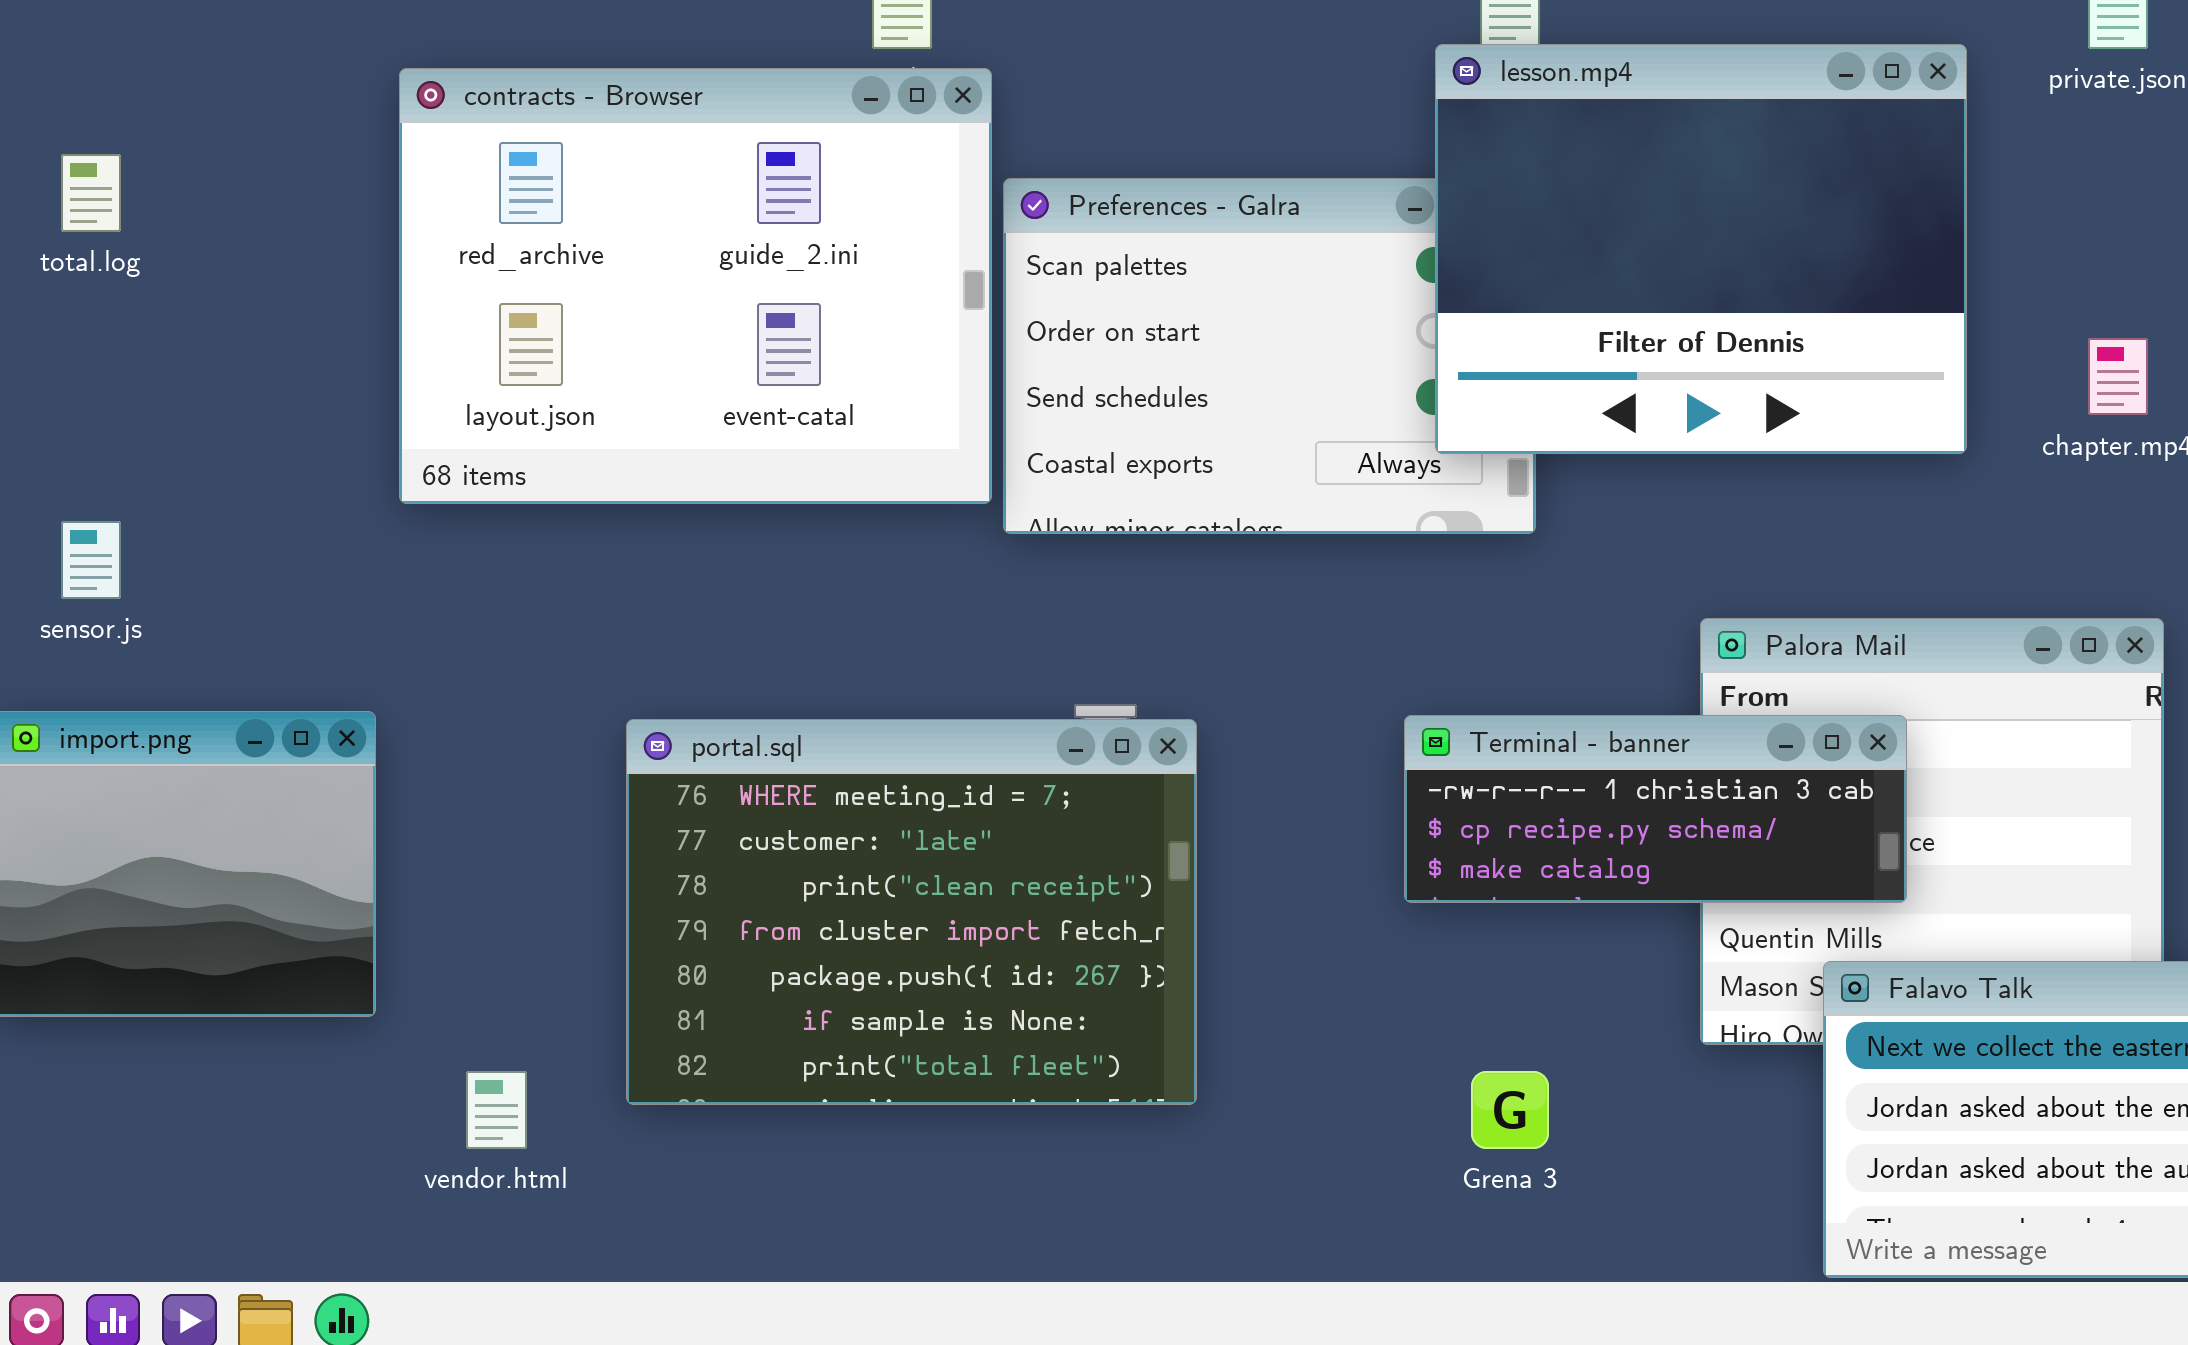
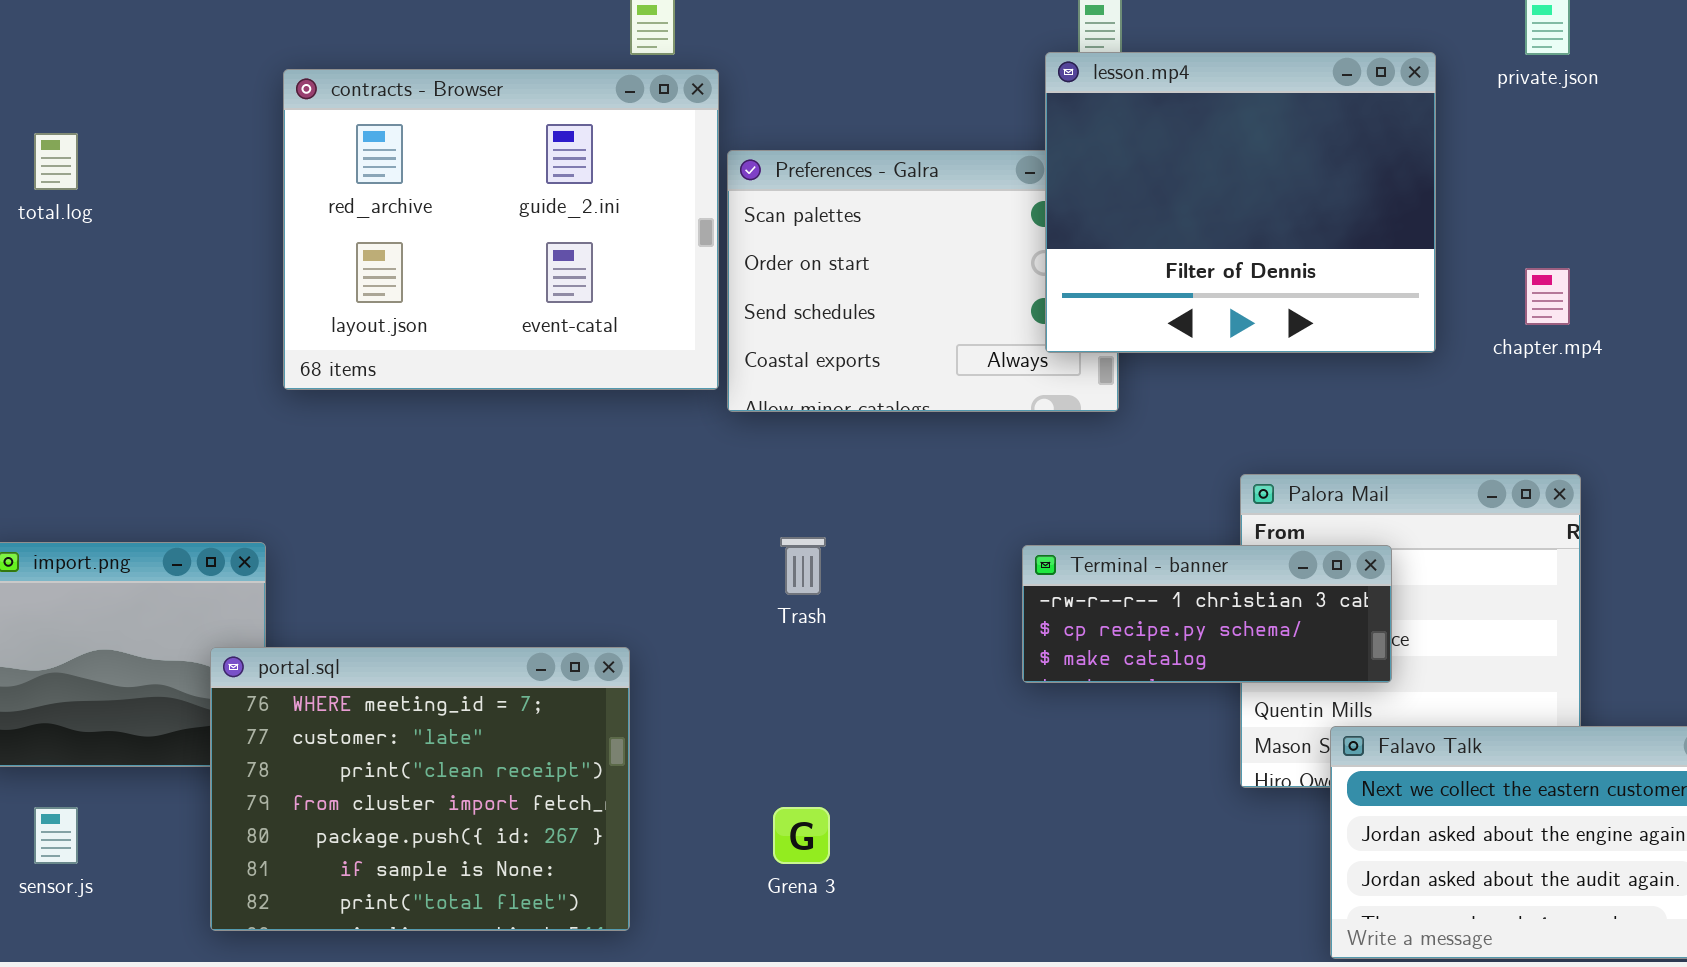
sensor.js: [61,521,121,599] -> [34,807,78,864], moved
portal.sql: [626,719,1197,1105] -> [210,647,630,931], moved
Grena 3: [1471,1071,1549,1149] -> [773,807,830,864], moved

